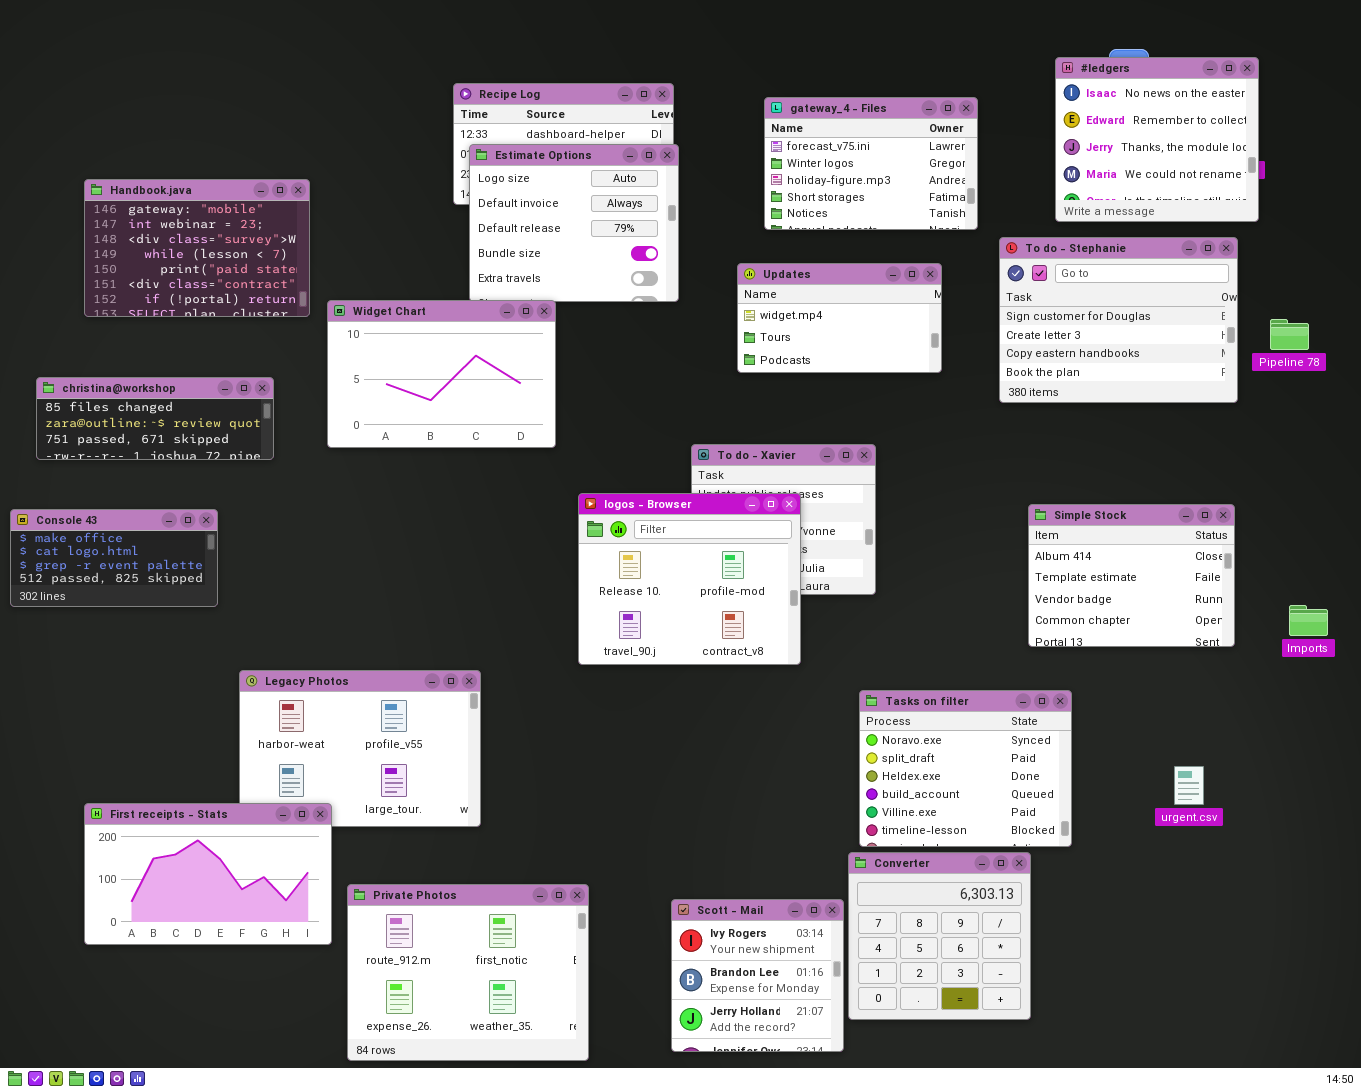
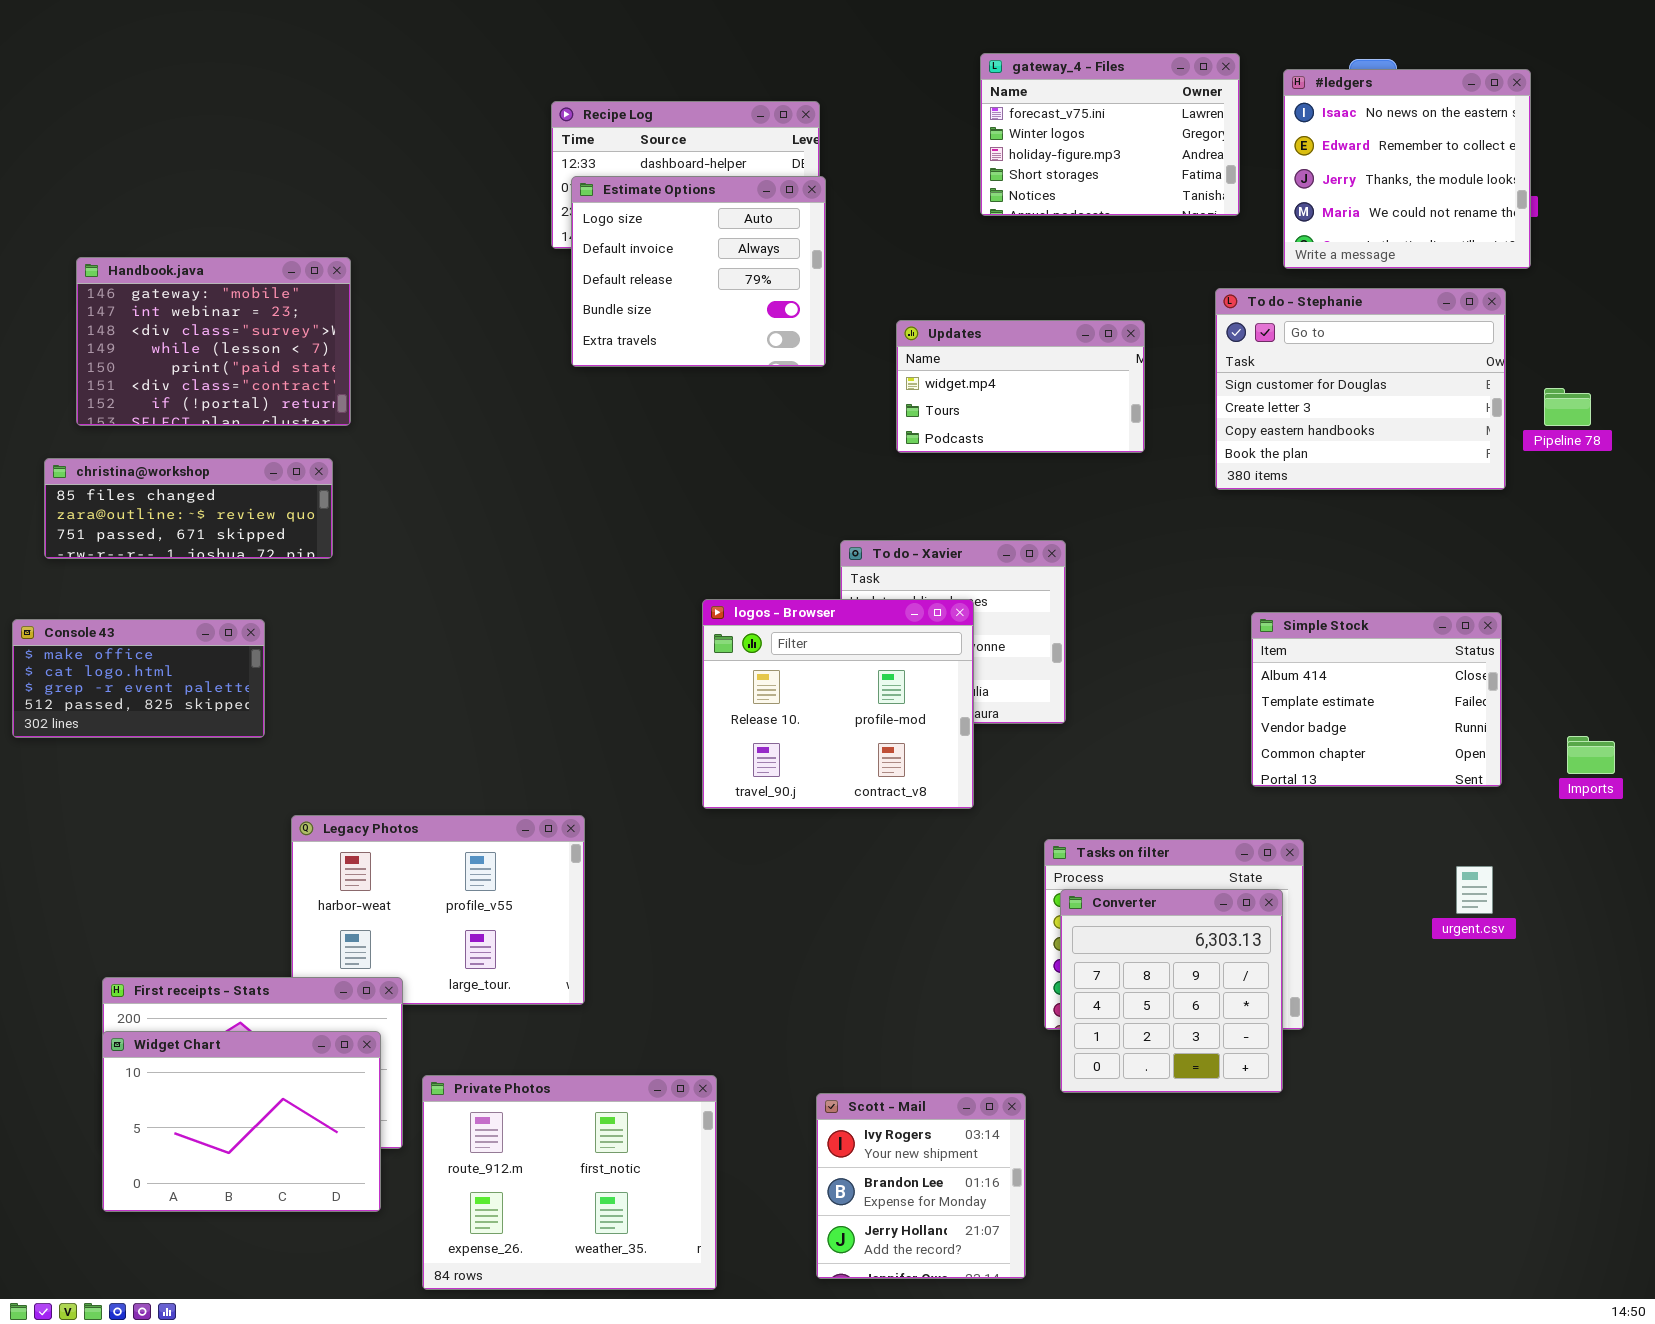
gateway_4 - Files: [764,97,978,230] -> [980,53,1240,216], moved
Handbook.java: [84,179,310,317] -> [76,257,351,426], moved
Widget Chart: [327,300,556,448] -> [102,1031,381,1212], moved
urgent.csv: [1174,766,1204,805] -> [1456,866,1493,914], moved
Converter: [848,852,1031,1020] -> [1060,889,1283,1093], moved

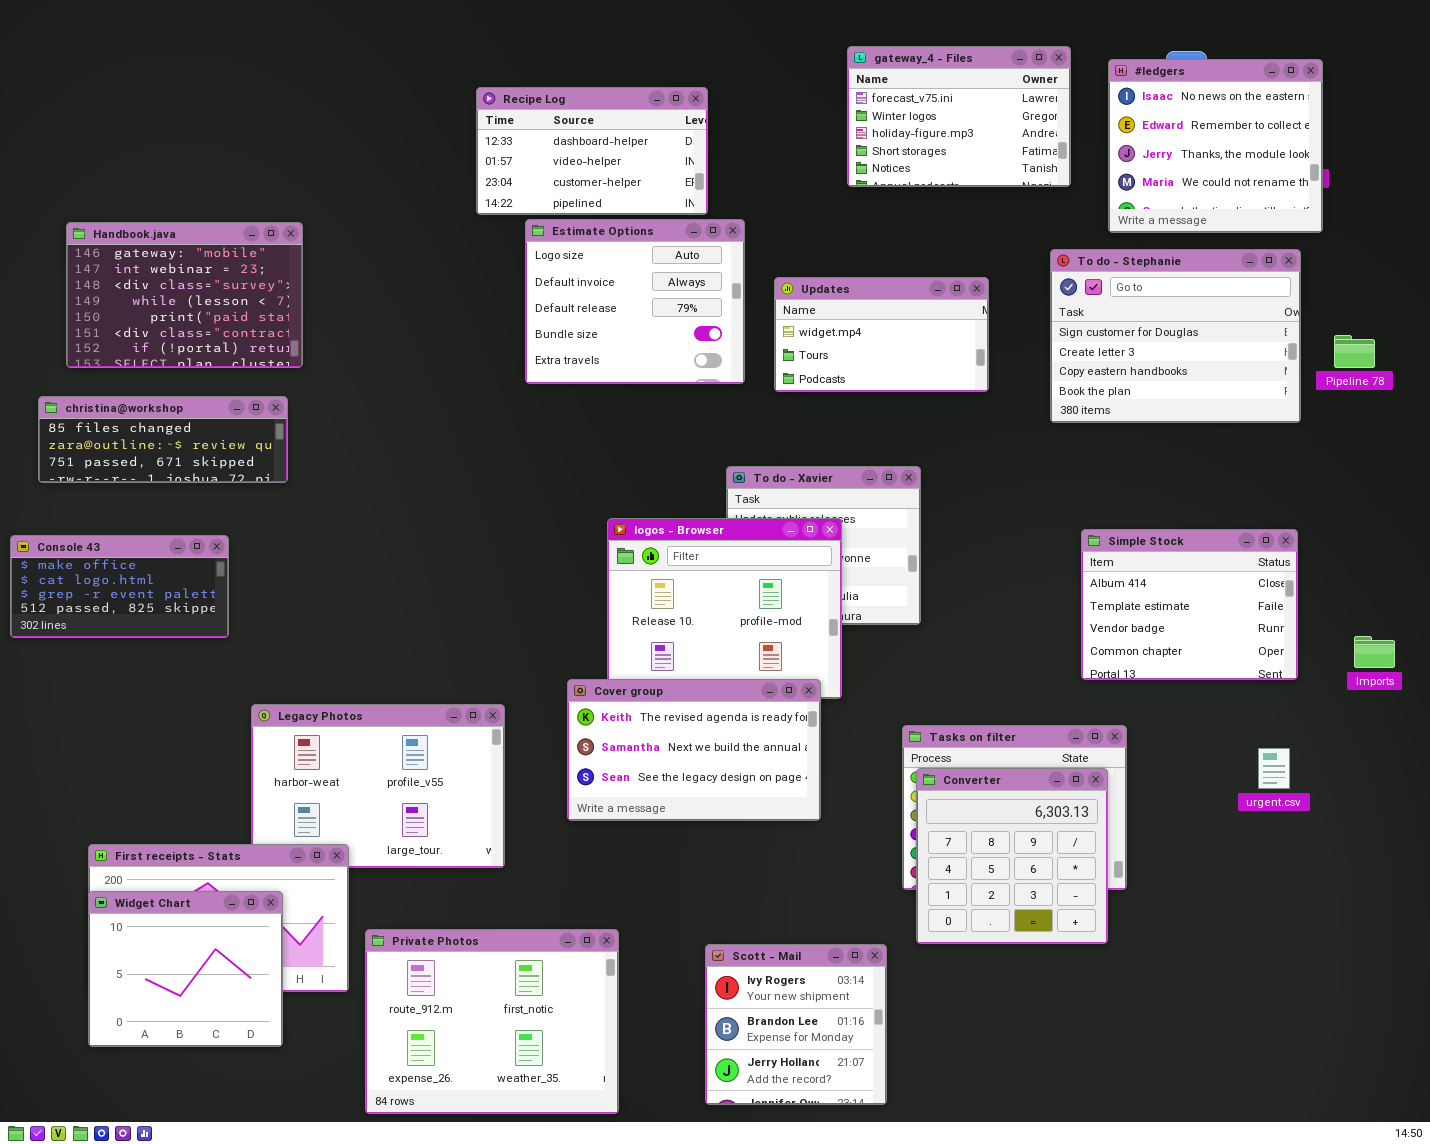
Estimate Options: [571,176,826,367] -> [525,219,745,384], moved
Cover group: none -> [567,679,821,821], opened
Widget Chart: [102,1031,381,1212] -> [88,891,283,1047], resized

